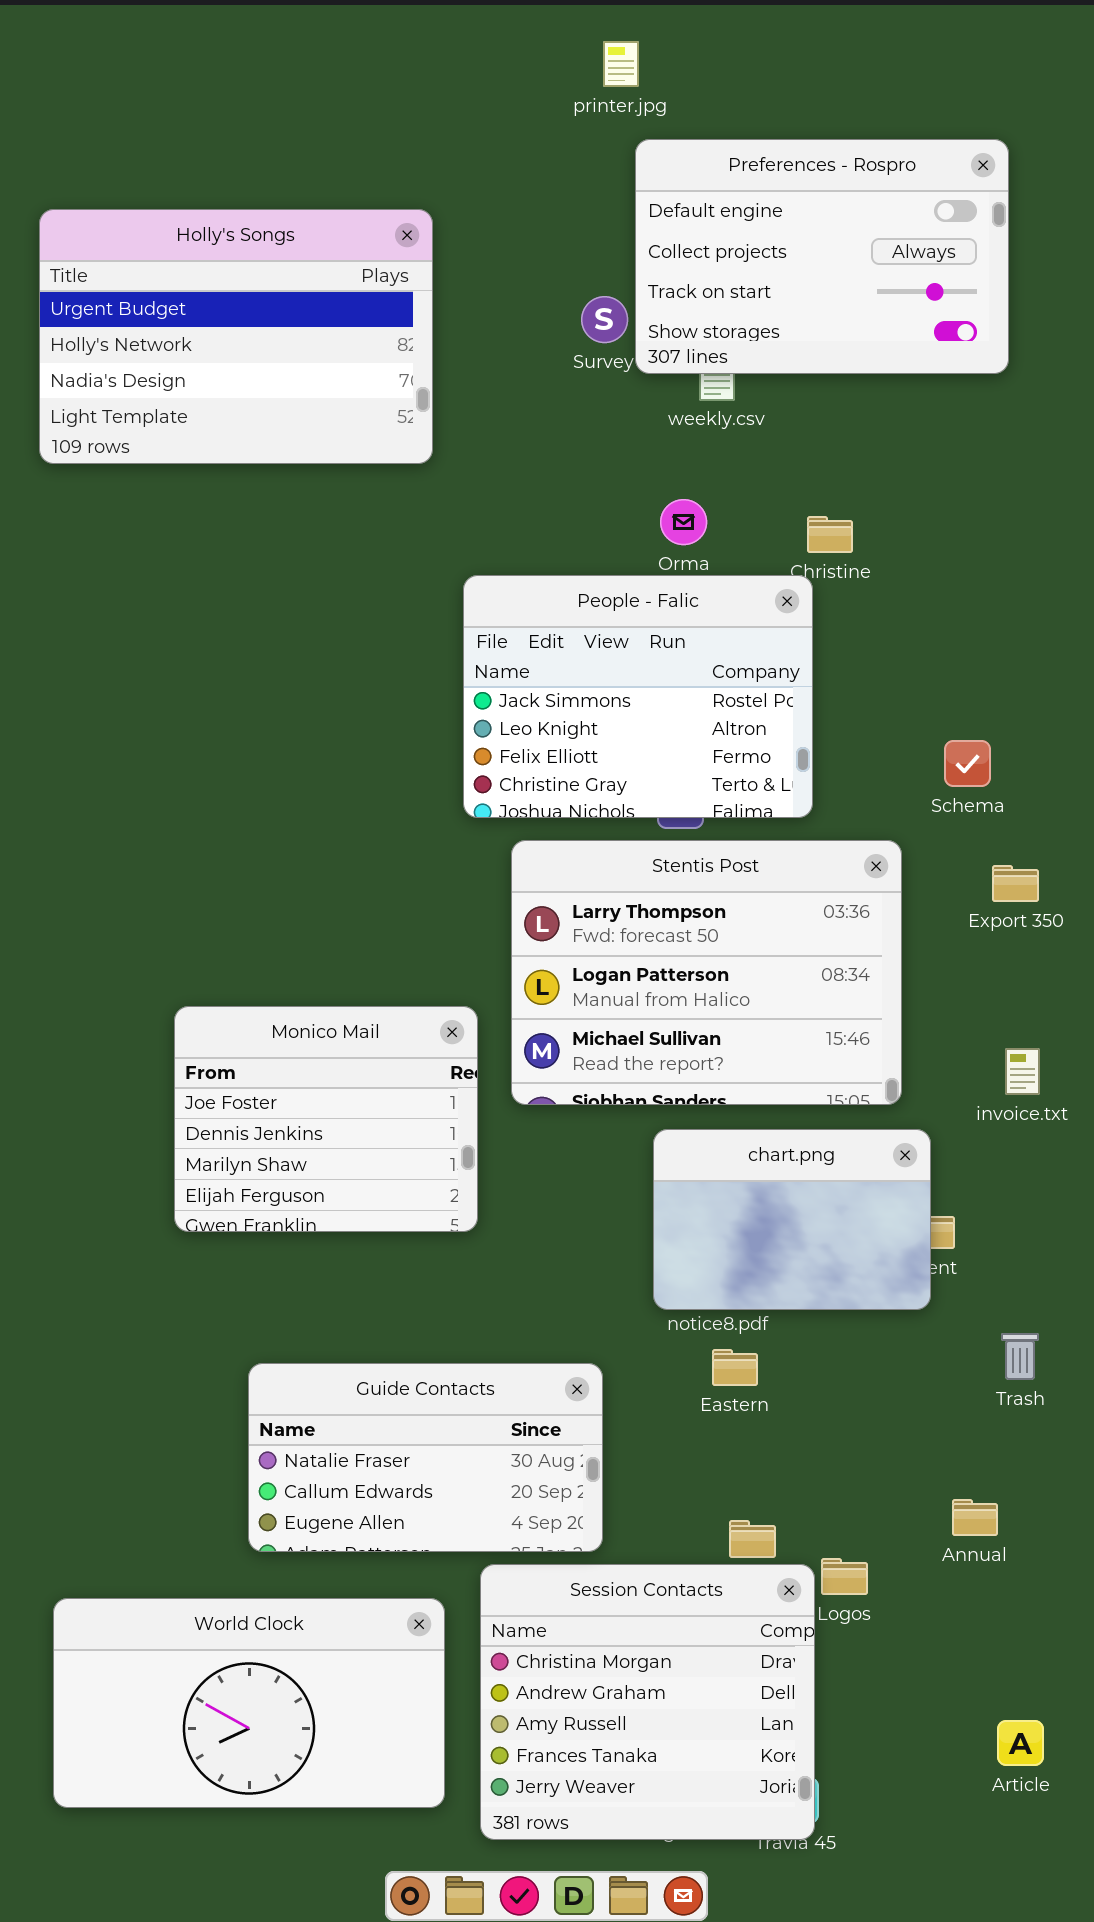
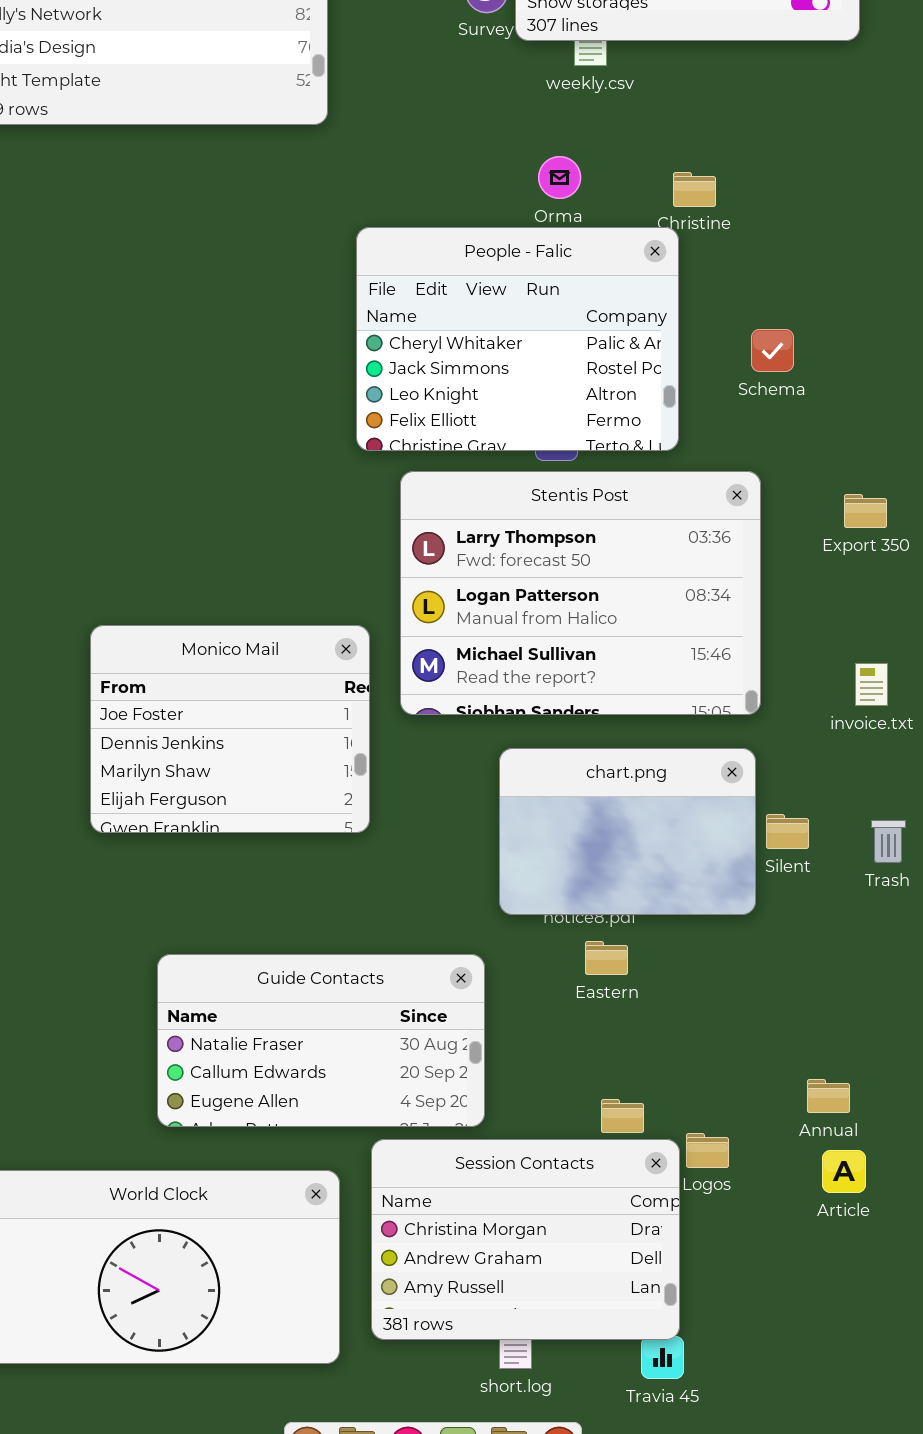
People - Falic: [463,575,813,818] -> [356,227,679,451], scrolled up 1 row
Schema: [944,740,991,787] -> [751,329,794,372], moved
chart.png: [653,1129,931,1310] -> [499,748,756,915], moved
Trash: [1001,1333,1039,1380] -> [871,820,906,863], moved
Session Contacts: [480,1564,815,1840] -> [371,1139,680,1340], resized
Article: [997,1720,1044,1766] -> [822,1150,866,1193], moved

